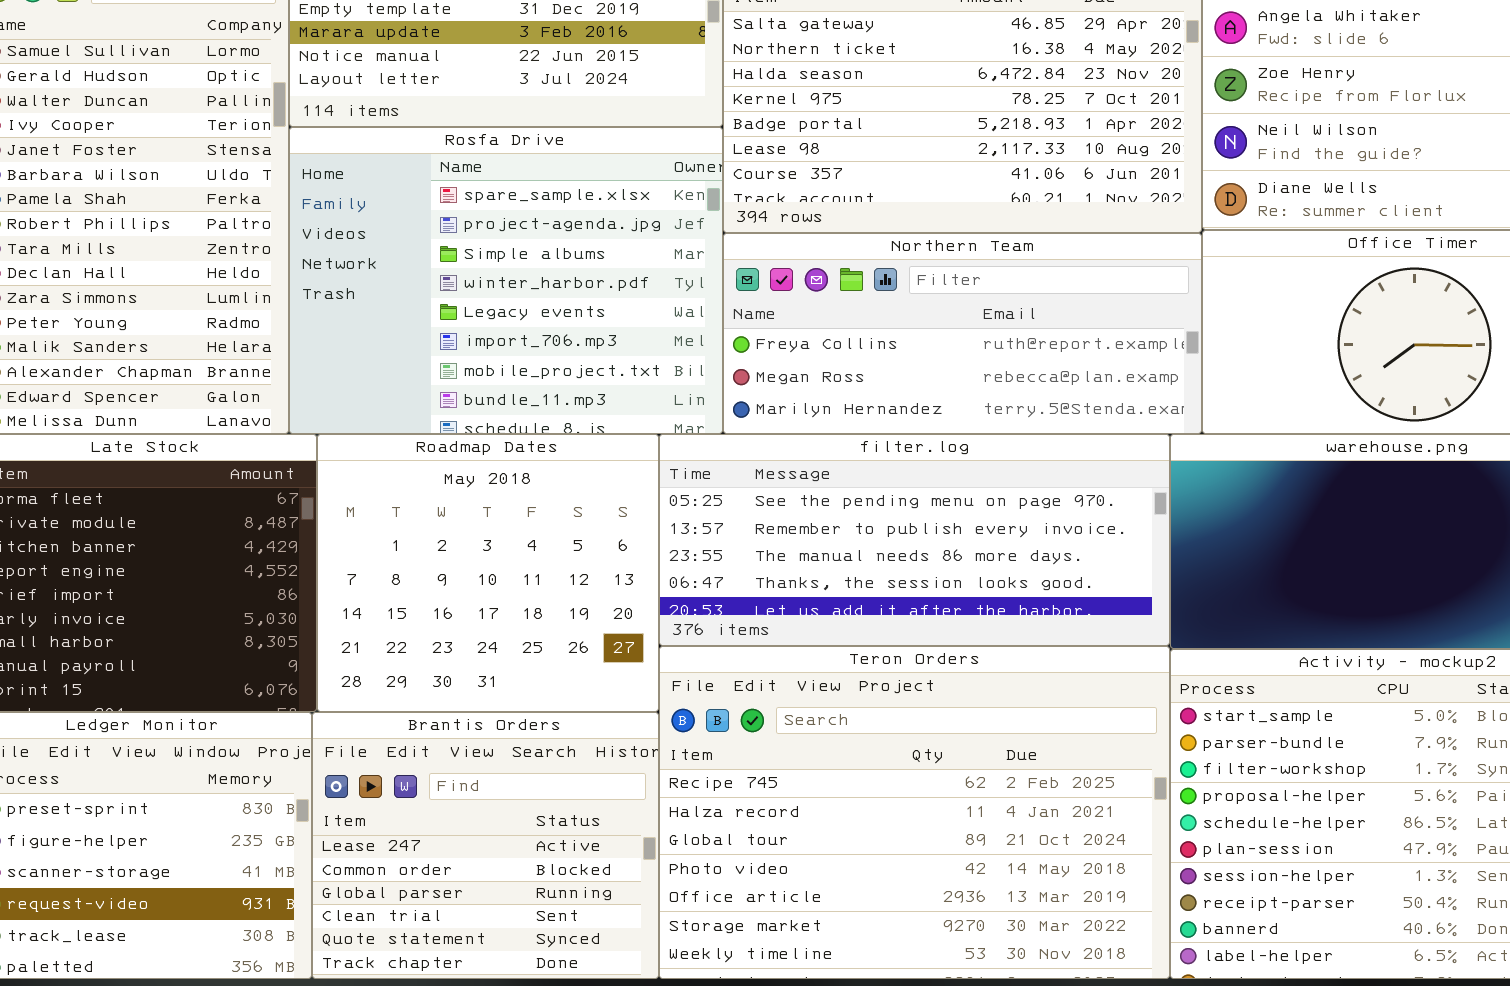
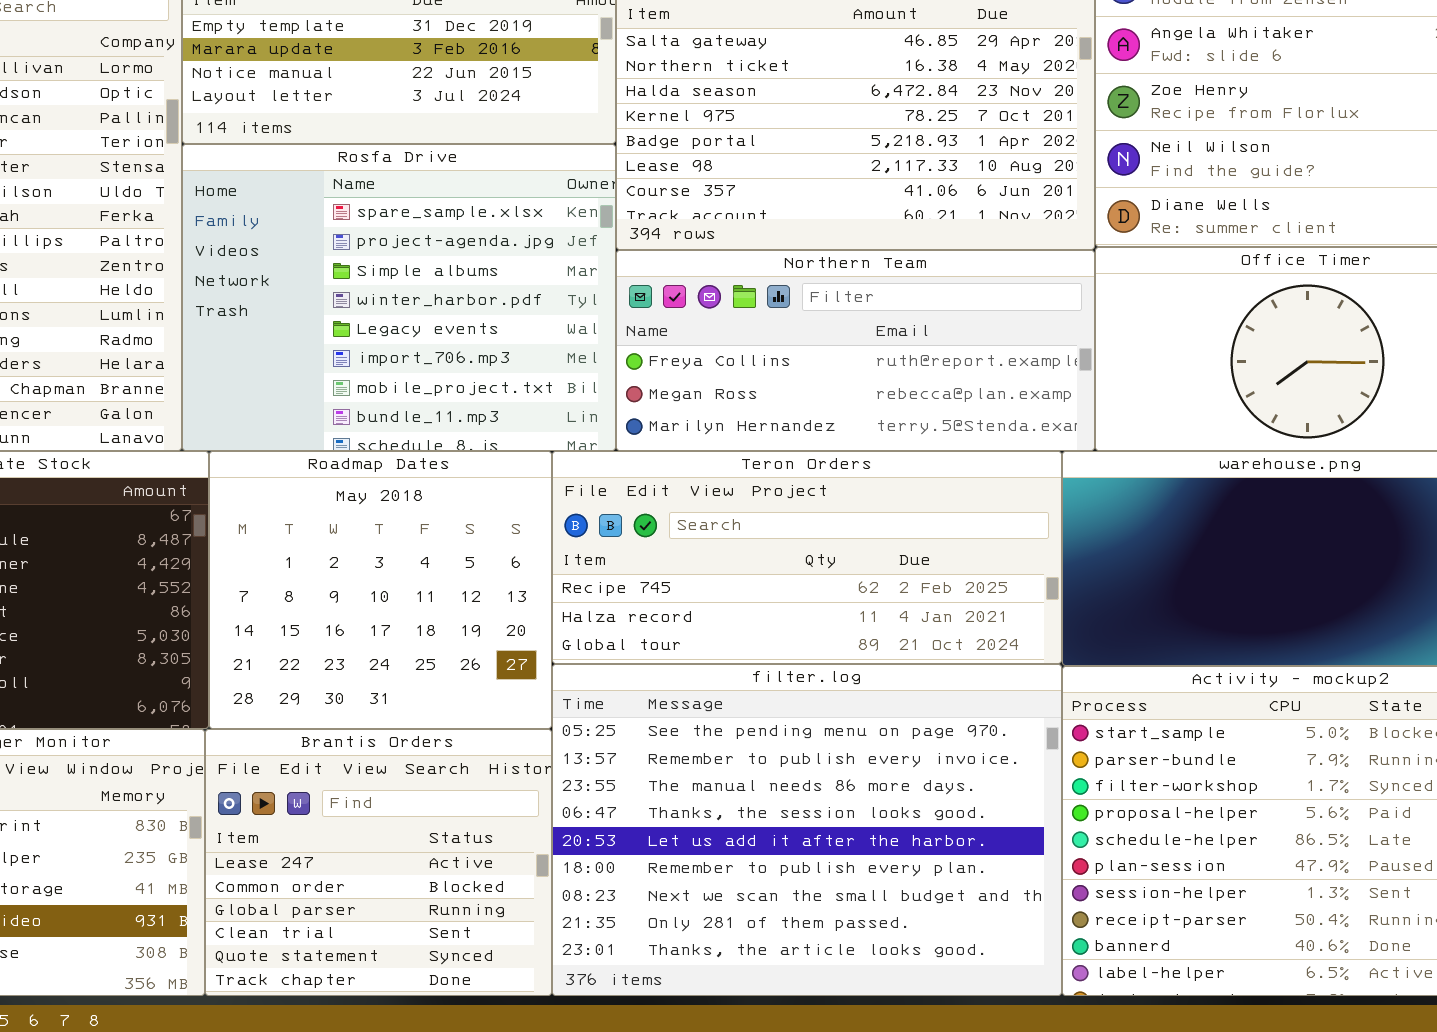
filter.log: [659,434,1170,646] -> [552,664,1062,996], moved, resized
Teron Orders: [659,646,1170,979] -> [552,451,1062,664], moved, resized

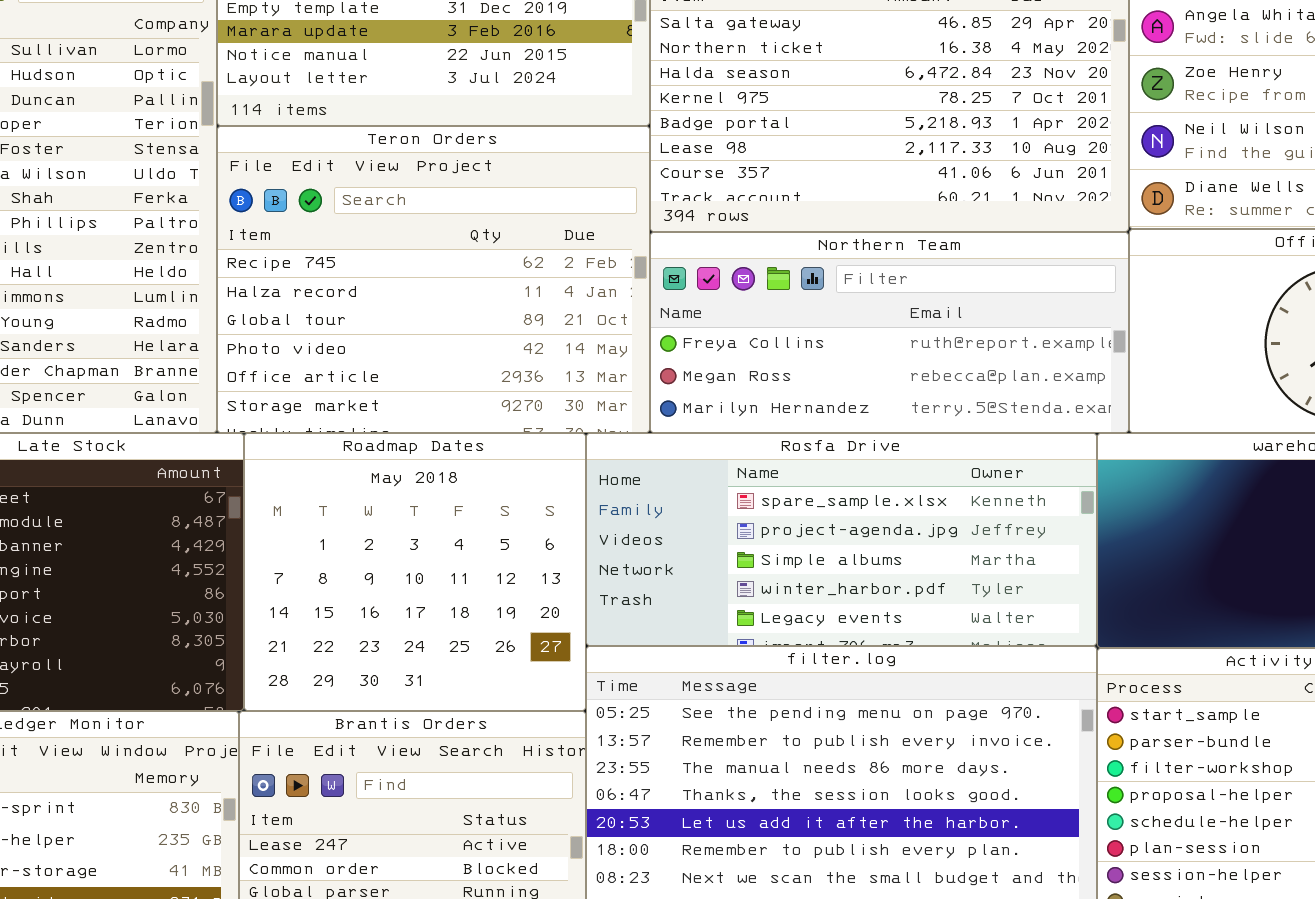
Rosfa Drive: [182,144,616,451] -> [586,433,1097,646], moved, resized
Teron Orders: [552,451,1062,664] -> [217,126,650,433], moved, resized

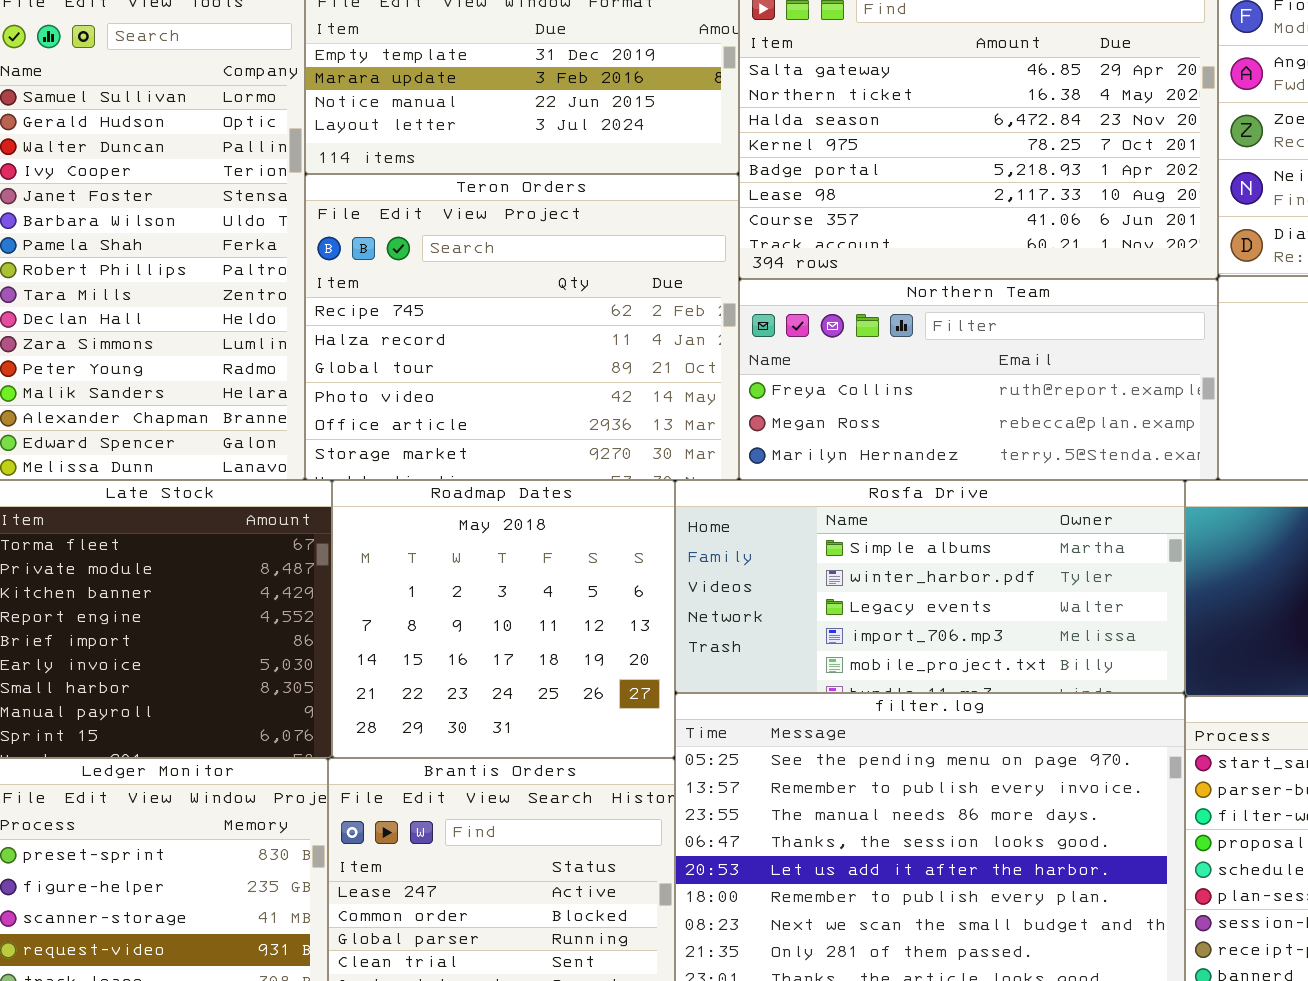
Rosfa Drive: [586,433,1097,646] -> [675,480,1185,693], scrolled down 2 rows

